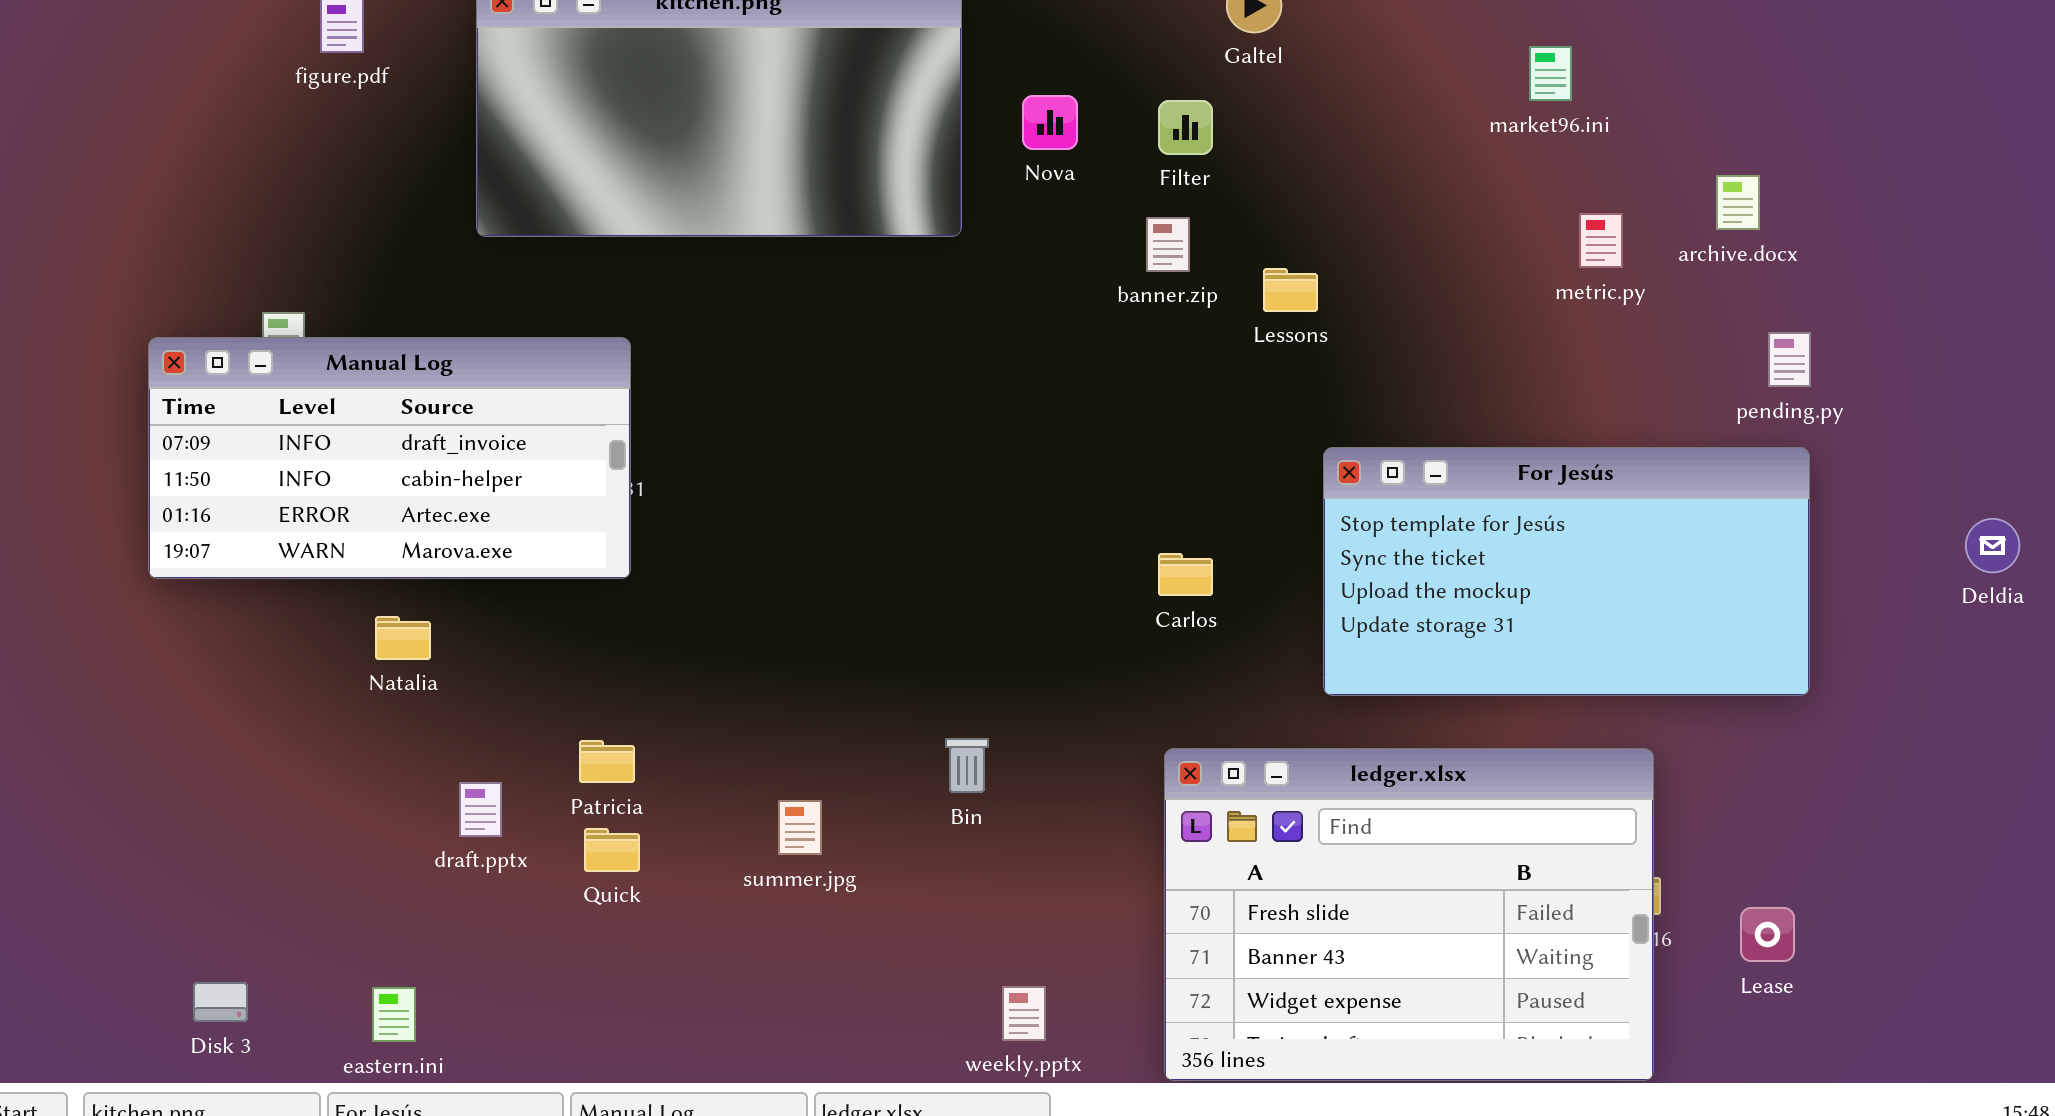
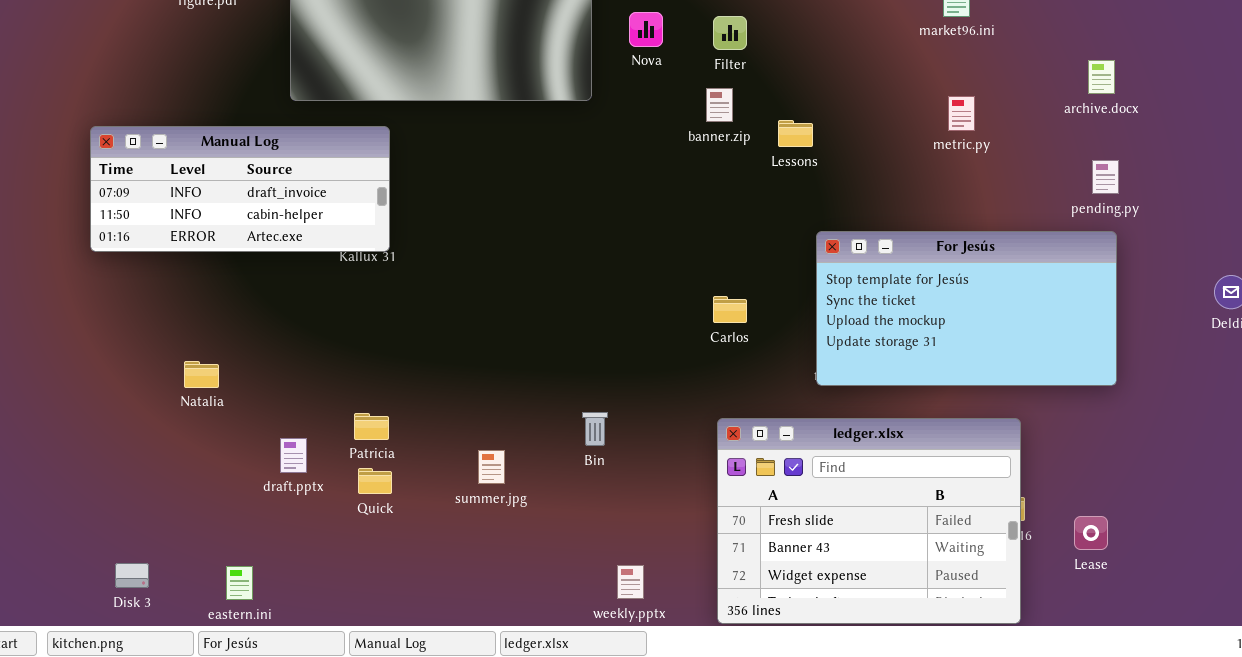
archive.docx: [1716,175,1760,230] -> [1088,60,1115,94], moved
metric.py: [1579,213,1623,268] -> [948,96,975,131], moved
Manual Log: [148,337,631,579] -> [90,126,390,252], moved, resized
Natalia: [375,616,431,660] -> [184,361,219,388], moved

